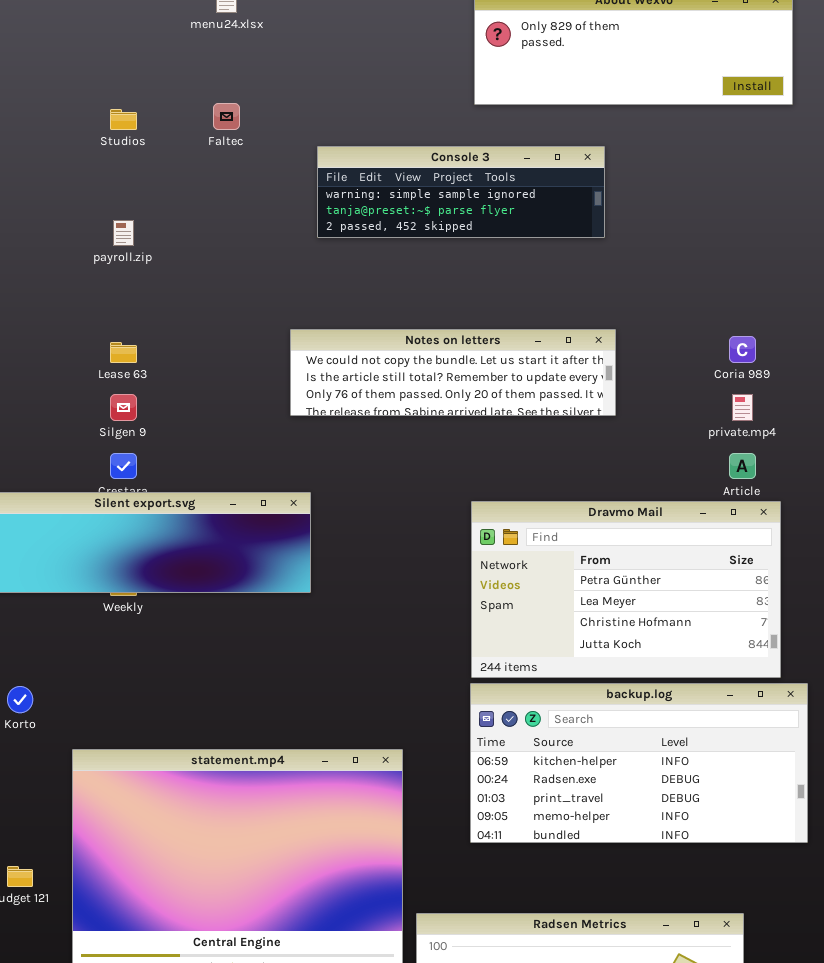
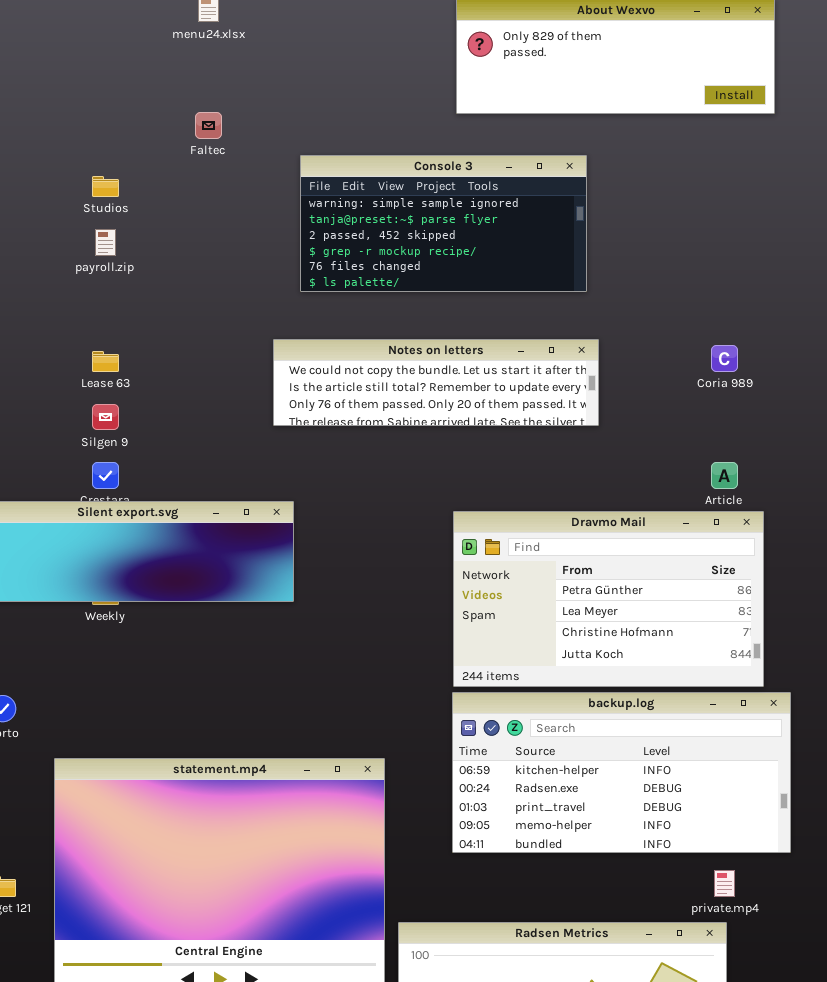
Studios: [110,109,137,130] -> [92,176,119,197], moved
Console 3: [317,146,605,238] -> [300,155,587,292], resized
private.mp4: [732,394,753,421] -> [714,870,735,897], moved

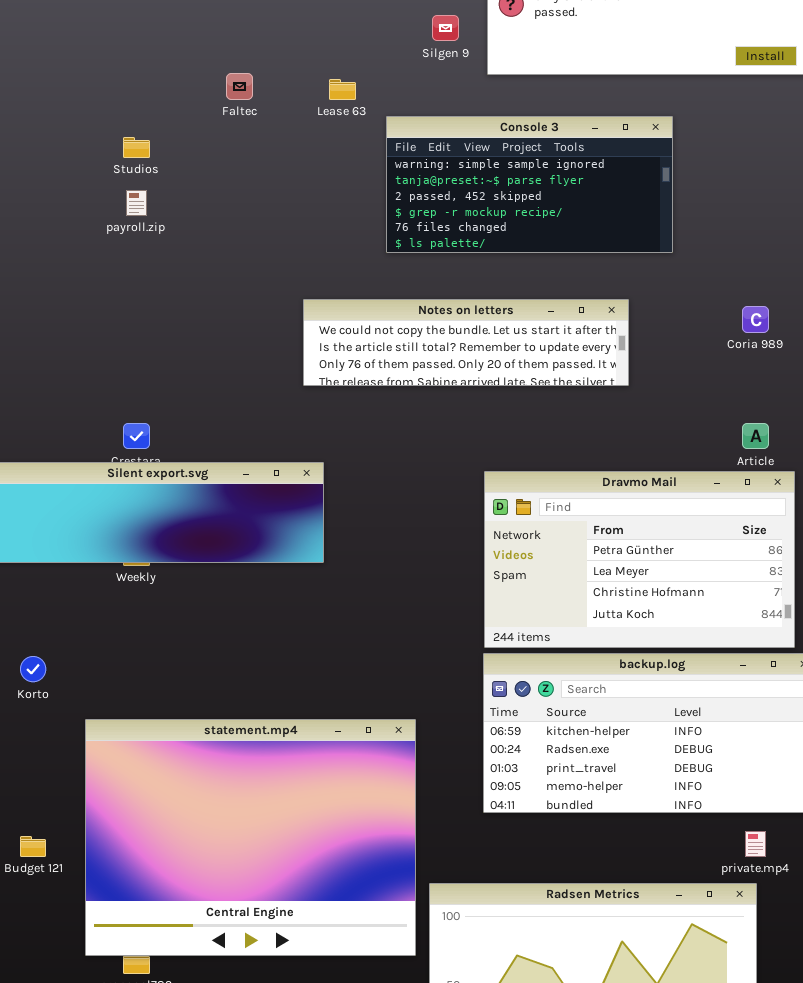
Console 3: [300,155,587,292] -> [386,116,673,253], moved
Lease 63: [92,351,119,372] -> [329,79,356,100], moved
Silgen 9: [92,404,119,430] -> [432,15,459,41], moved

